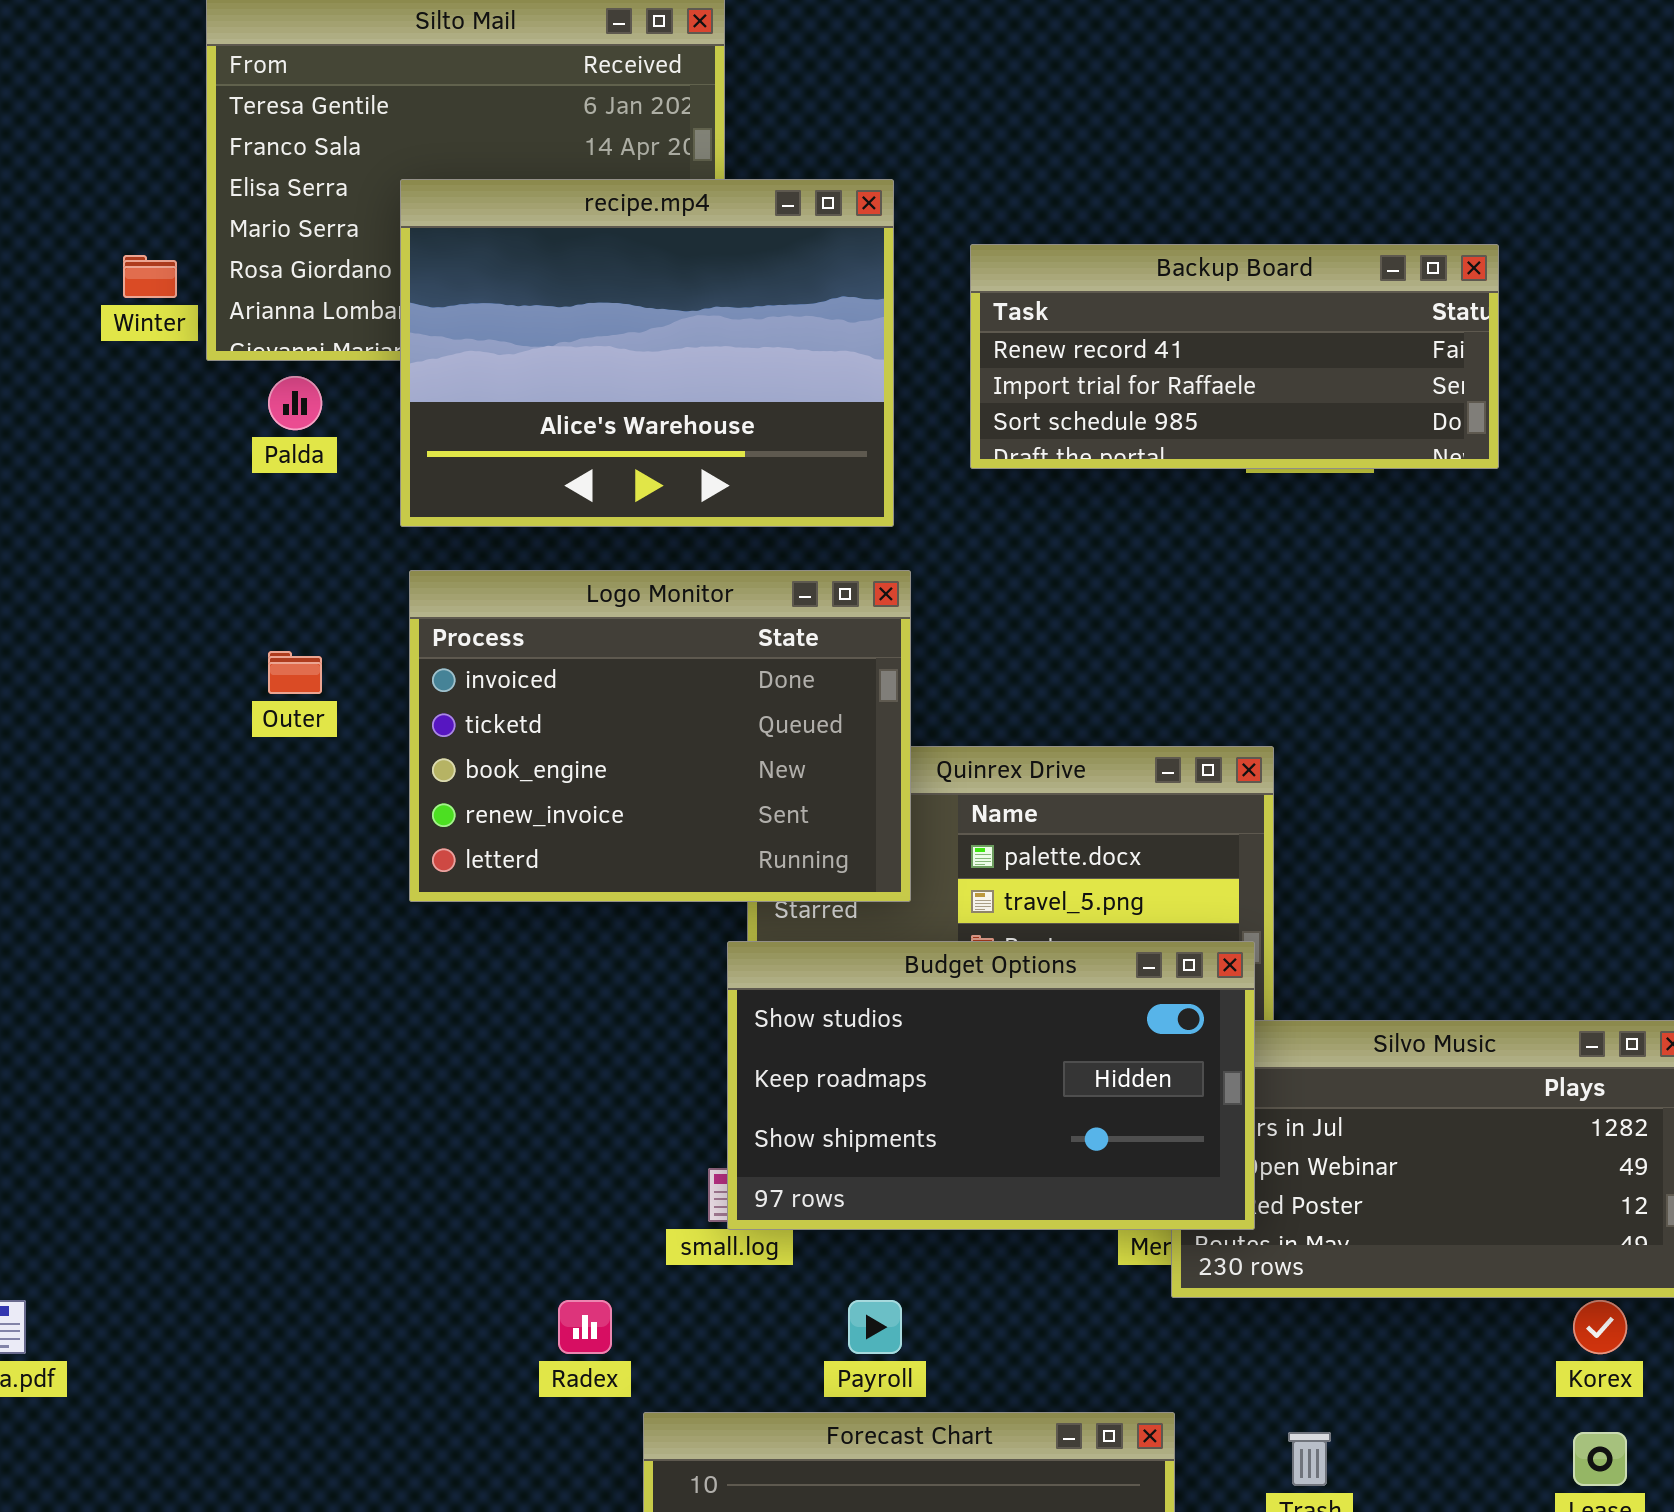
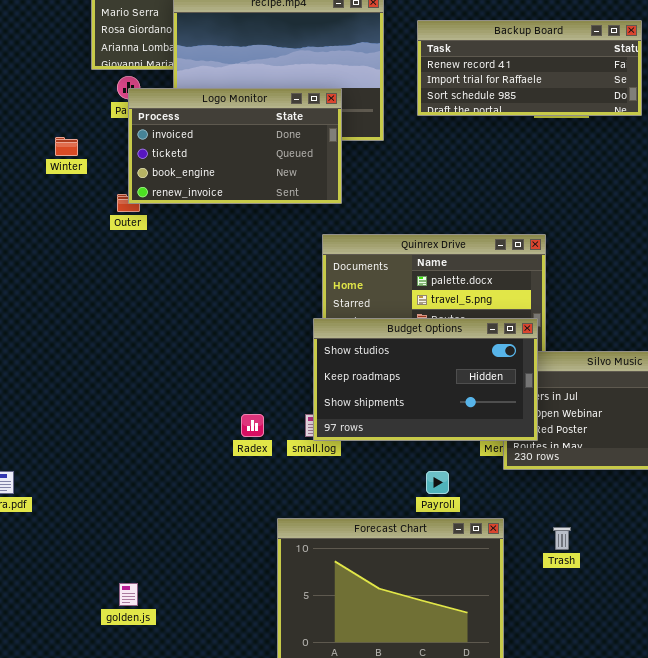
Winter: [123,255,177,298] -> [55,137,78,156], moved
Logo Monitor: [409,570,911,902] -> [128,88,342,204], moved, resized
Radex: [558,1300,612,1354] -> [241,414,264,437], moved
Payroll: [848,1300,902,1354] -> [426,471,449,494], moved

